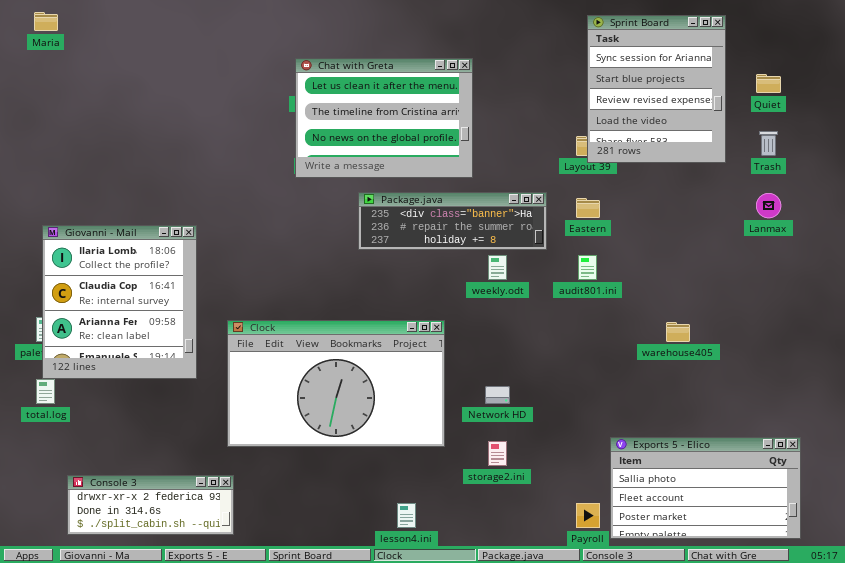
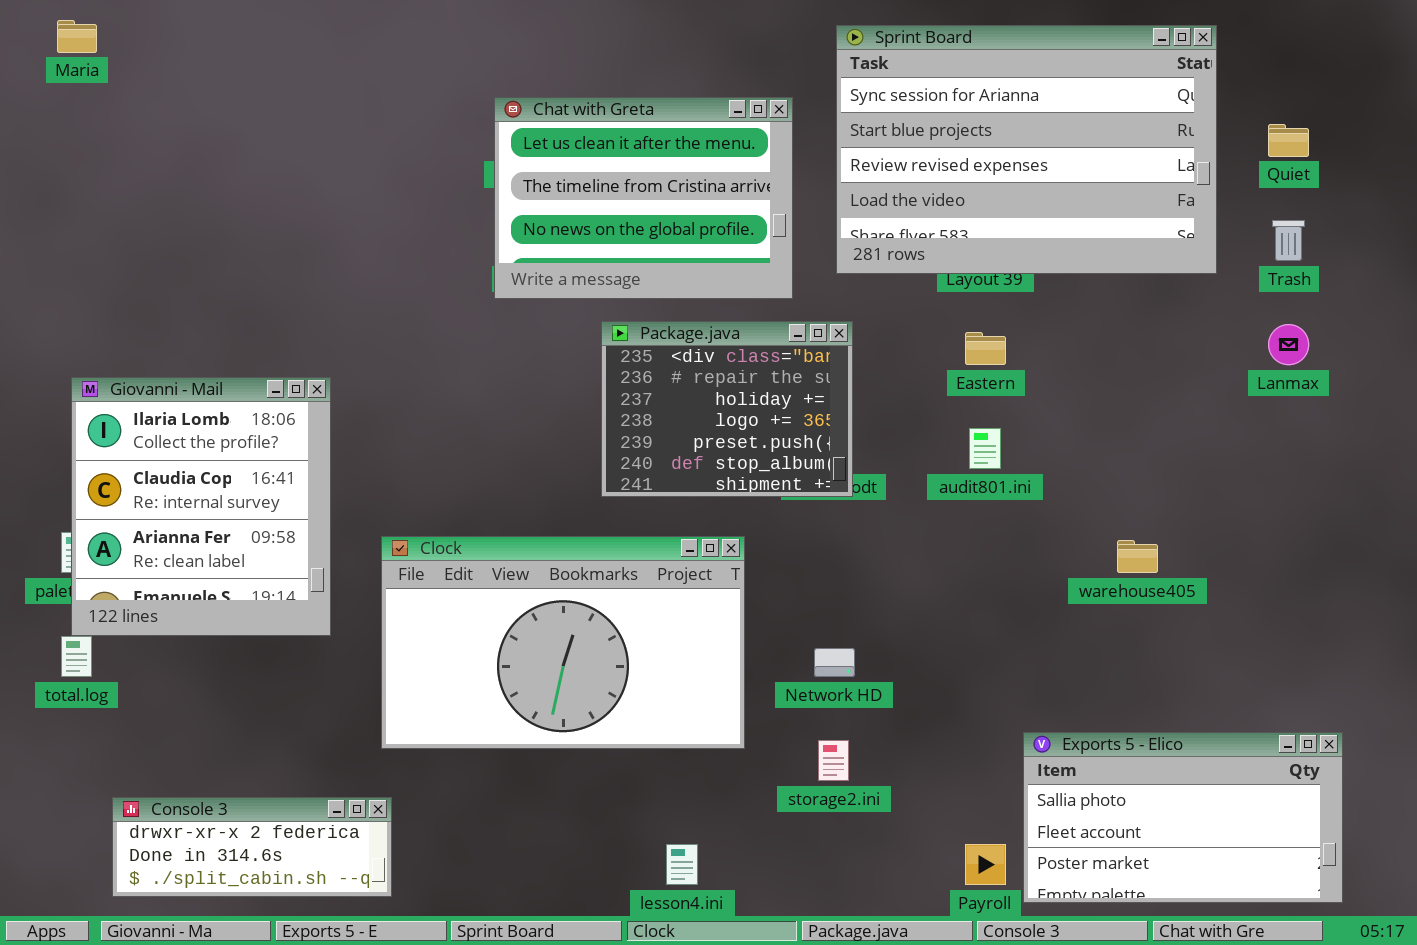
Sprint Board: [587,15,726,163] -> [836,25,1217,274], resized
Package.java: [358,192,547,250] -> [601,321,853,497], resized

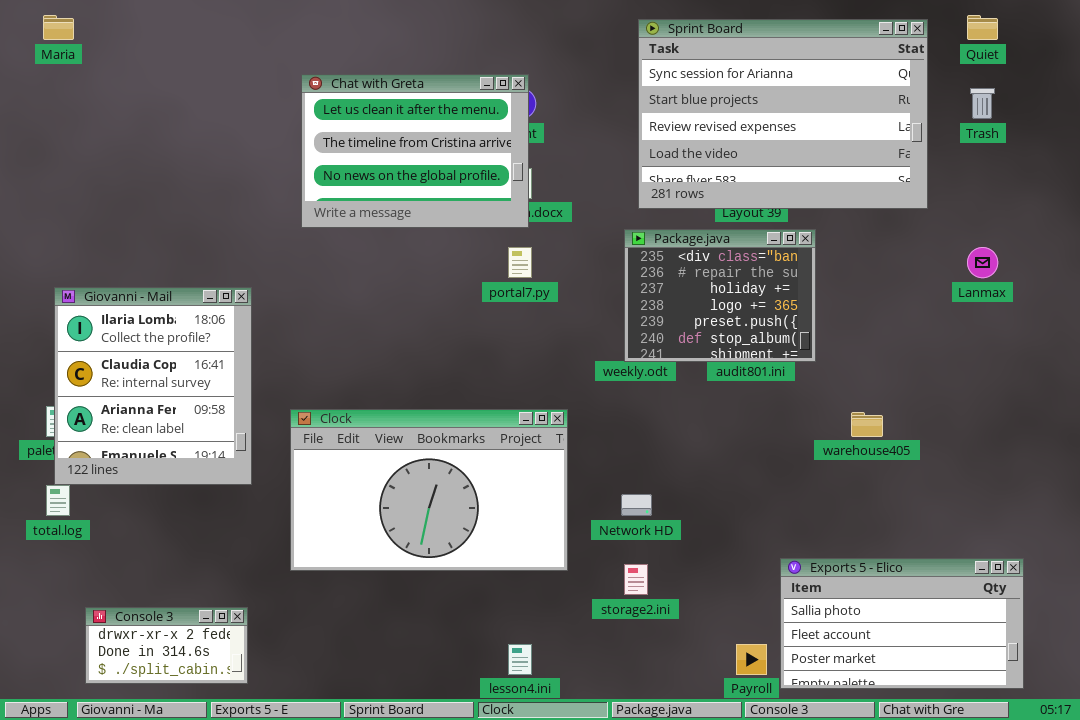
Chat with Greta: [494,97,793,299] -> [301,74,529,228], moved
Quiet: [1268,124,1309,157] -> [967,15,998,40], moved
Trash: [1272,220,1305,261] -> [970,88,995,119], moved
Package.java: [601,321,853,497] -> [624,229,816,362], moved
Console 3: [112,797,392,897] -> [85,607,248,684], resized

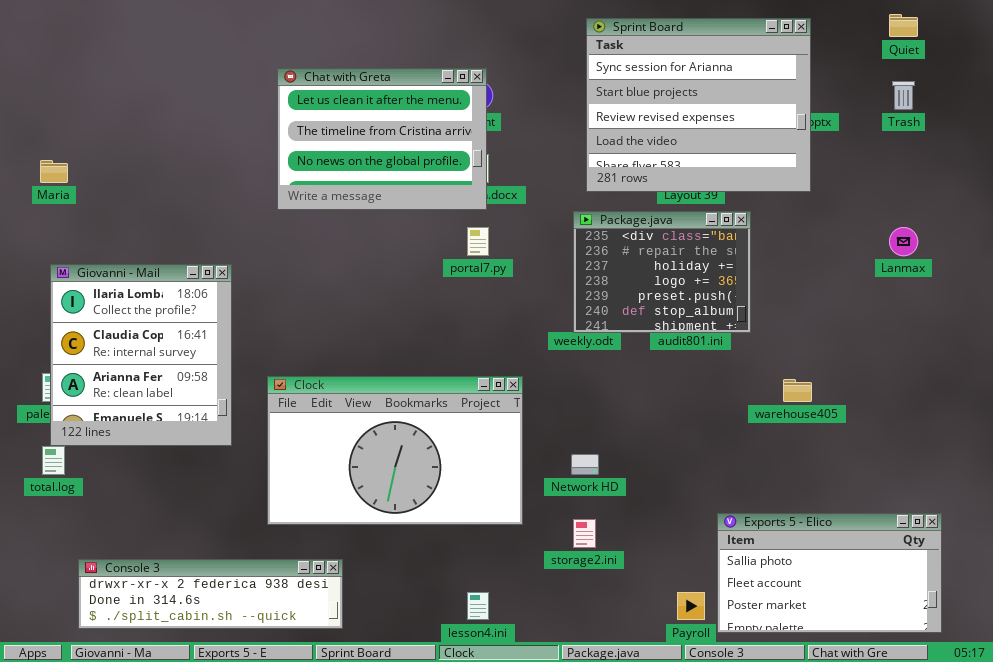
Maria: [43,15,74,40] -> [40,160,68,183], moved
Sprint Board: [638,19,928,209] -> [586,18,811,192], resized
Console 3: [85,607,248,684] -> [78,559,343,629], resized

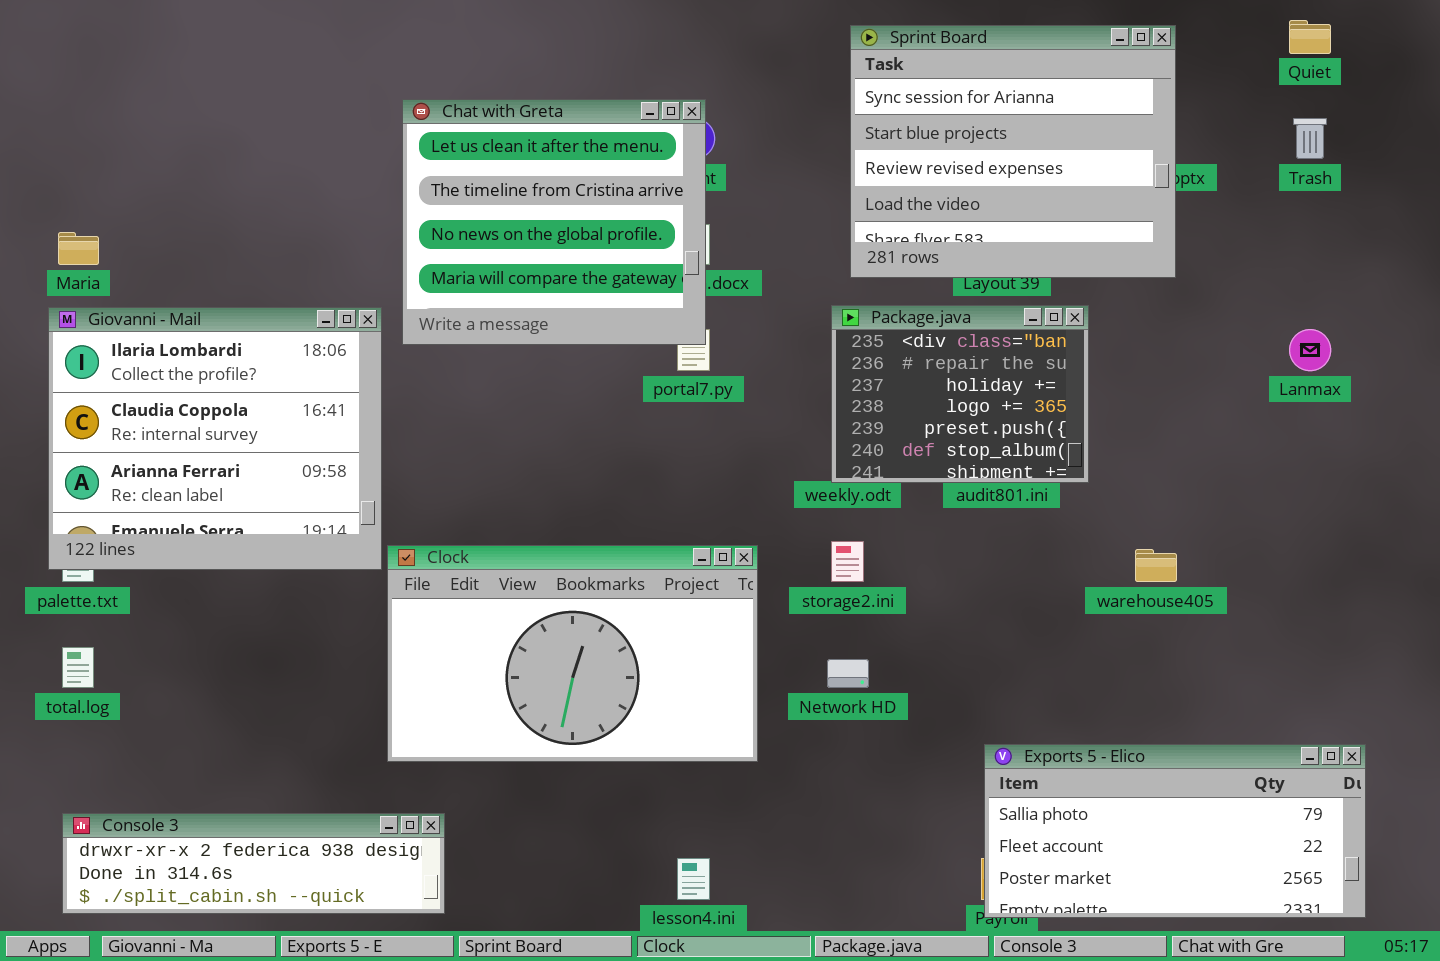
Chat with Greta: [277,68,487,210] -> [402,99,706,345], resized
Giovanni - Mail: [50,264,232,446] -> [48,307,382,570], moved, resized
Exports 5 - Elico: [717,513,942,633] -> [984,744,1366,918], resized
storage2.ini: [573,519,596,548] -> [831,541,864,582], moved
Console 3: [78,559,343,629] -> [62,813,445,914], moved

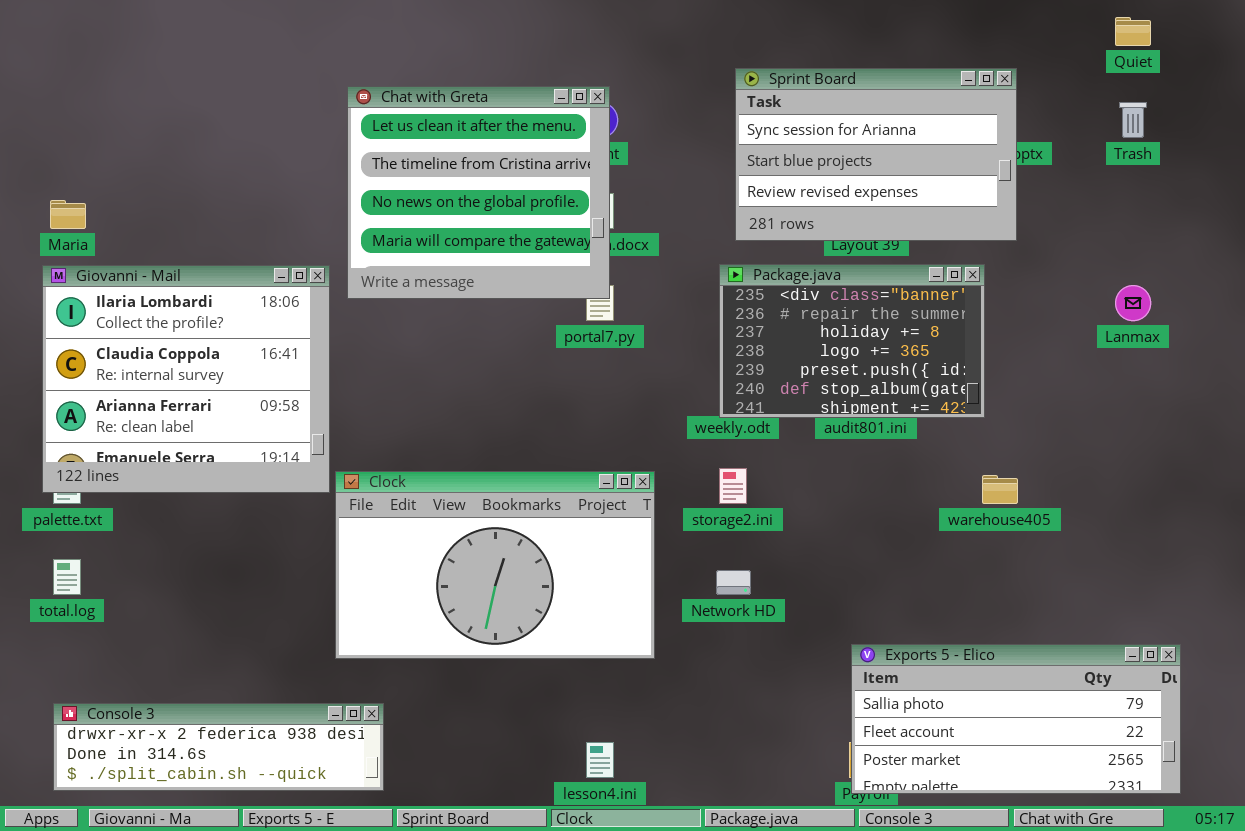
Sprint Board: [850,25,1176,278] -> [735,68,1017,241], resized
Package.java: [831,305,1089,483] -> [719,264,985,418], resized

